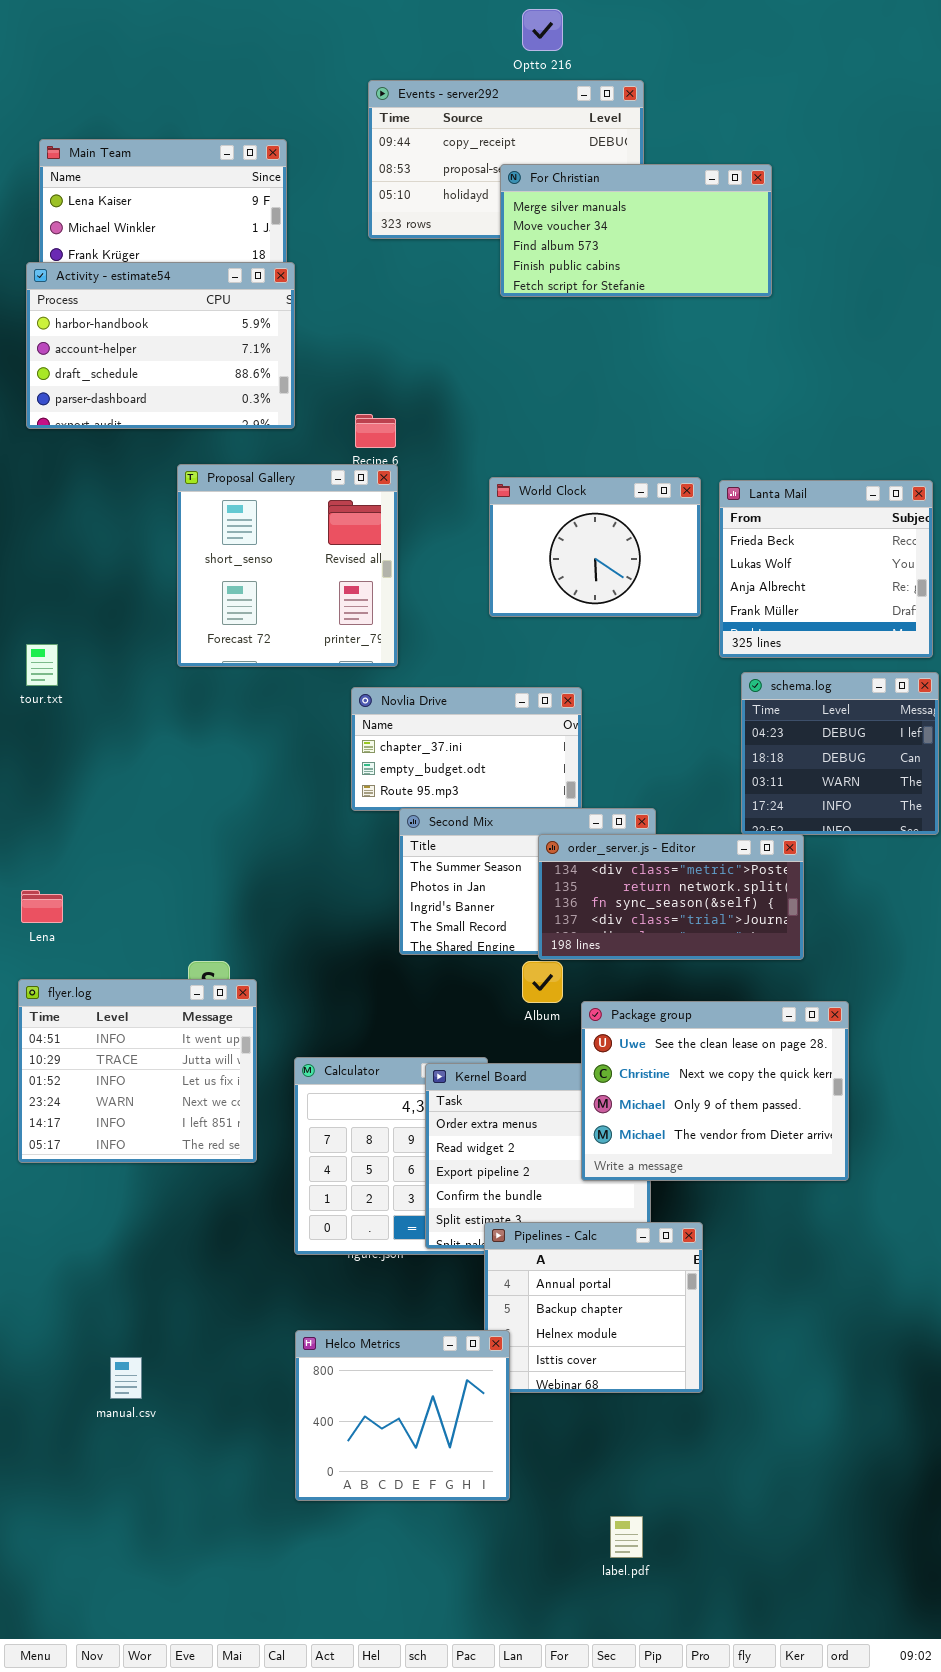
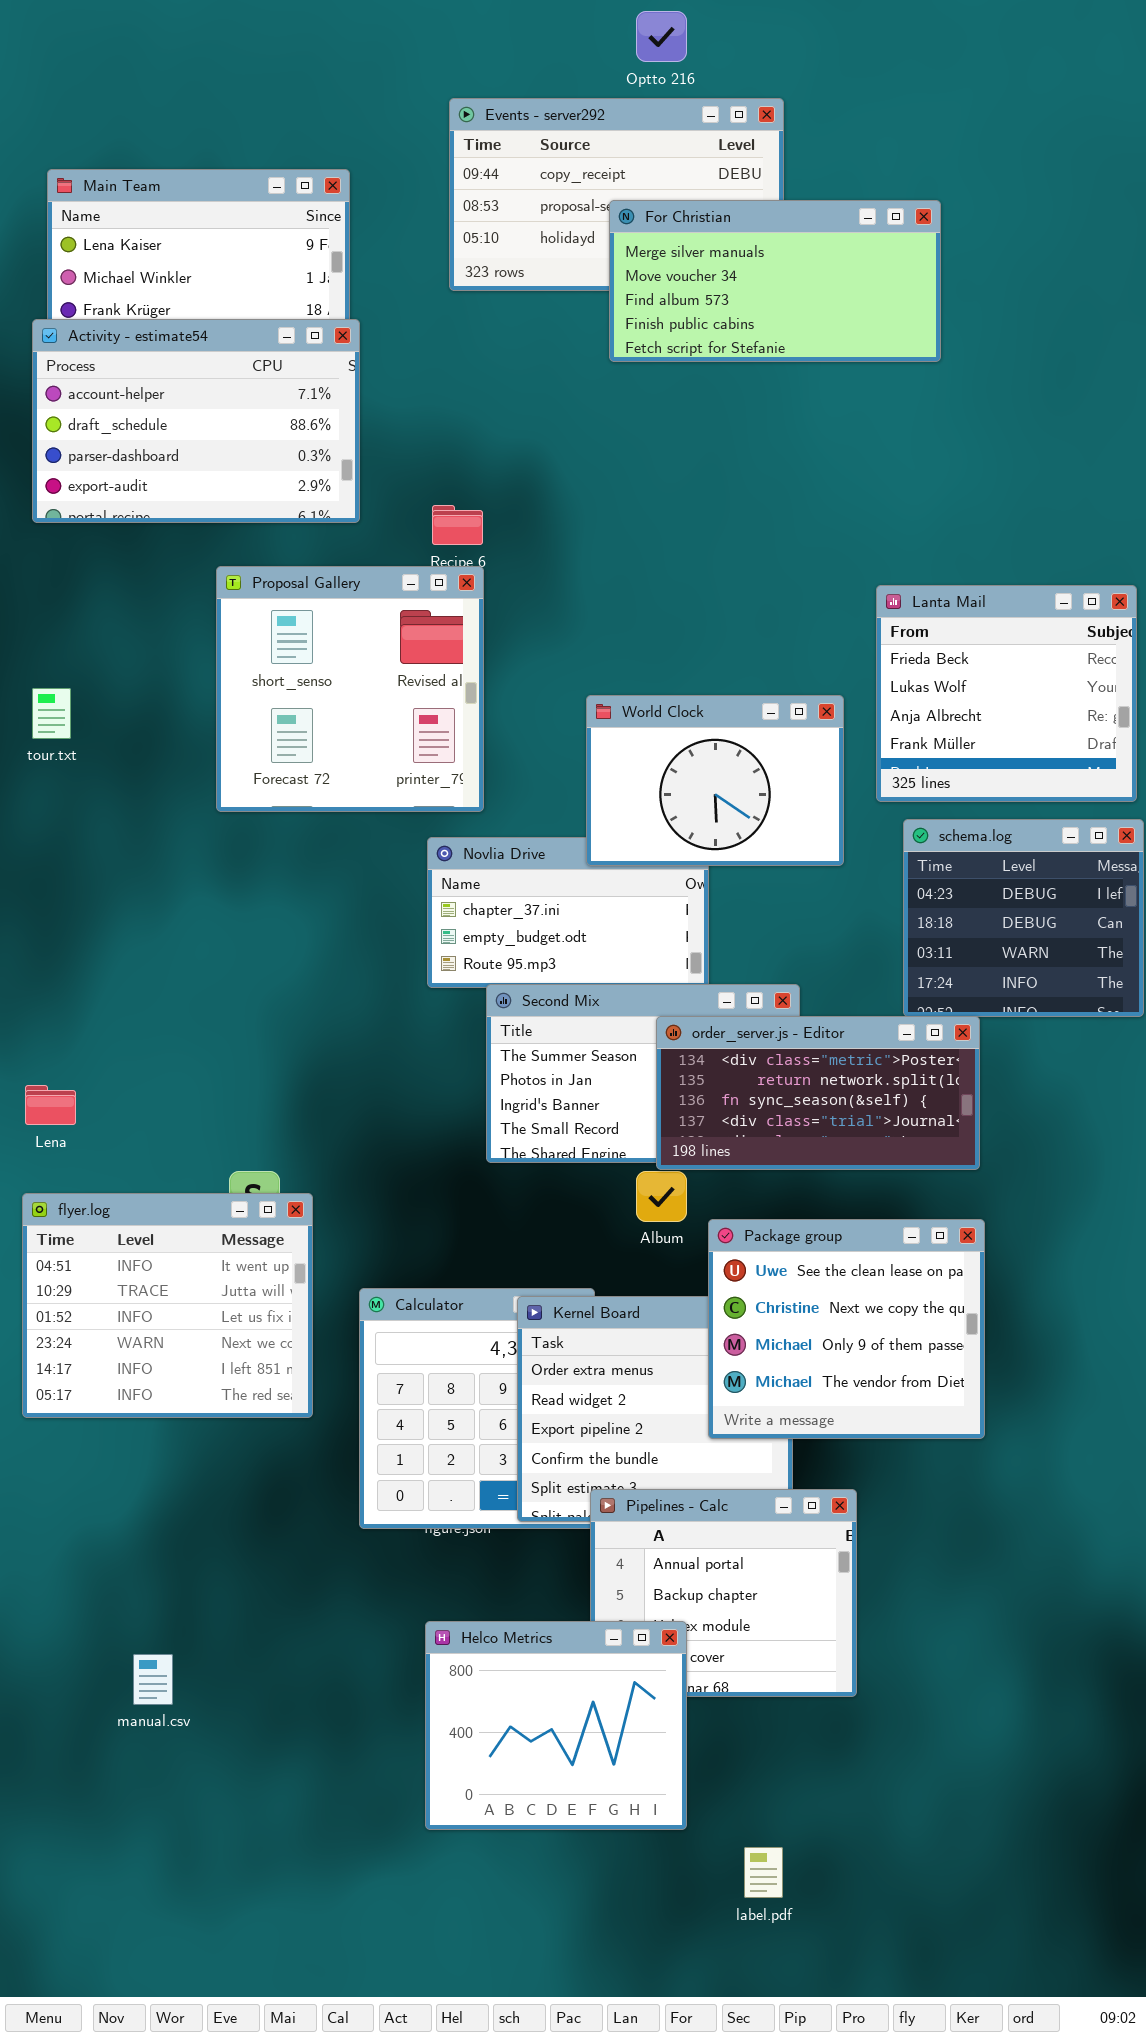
Activity - estimate54: [26,262,295,429] -> [32,319,360,523], scrolled down 1 row
World Clock: [489,477,701,617] -> [586,695,844,866], moved
tour.txt: [26,644,58,686] -> [32,688,71,739], moved
Package group: [581,1001,849,1181] -> [708,1219,985,1439], resized
Helco Metrics: [295,1330,510,1501] -> [425,1621,687,1830], moved

